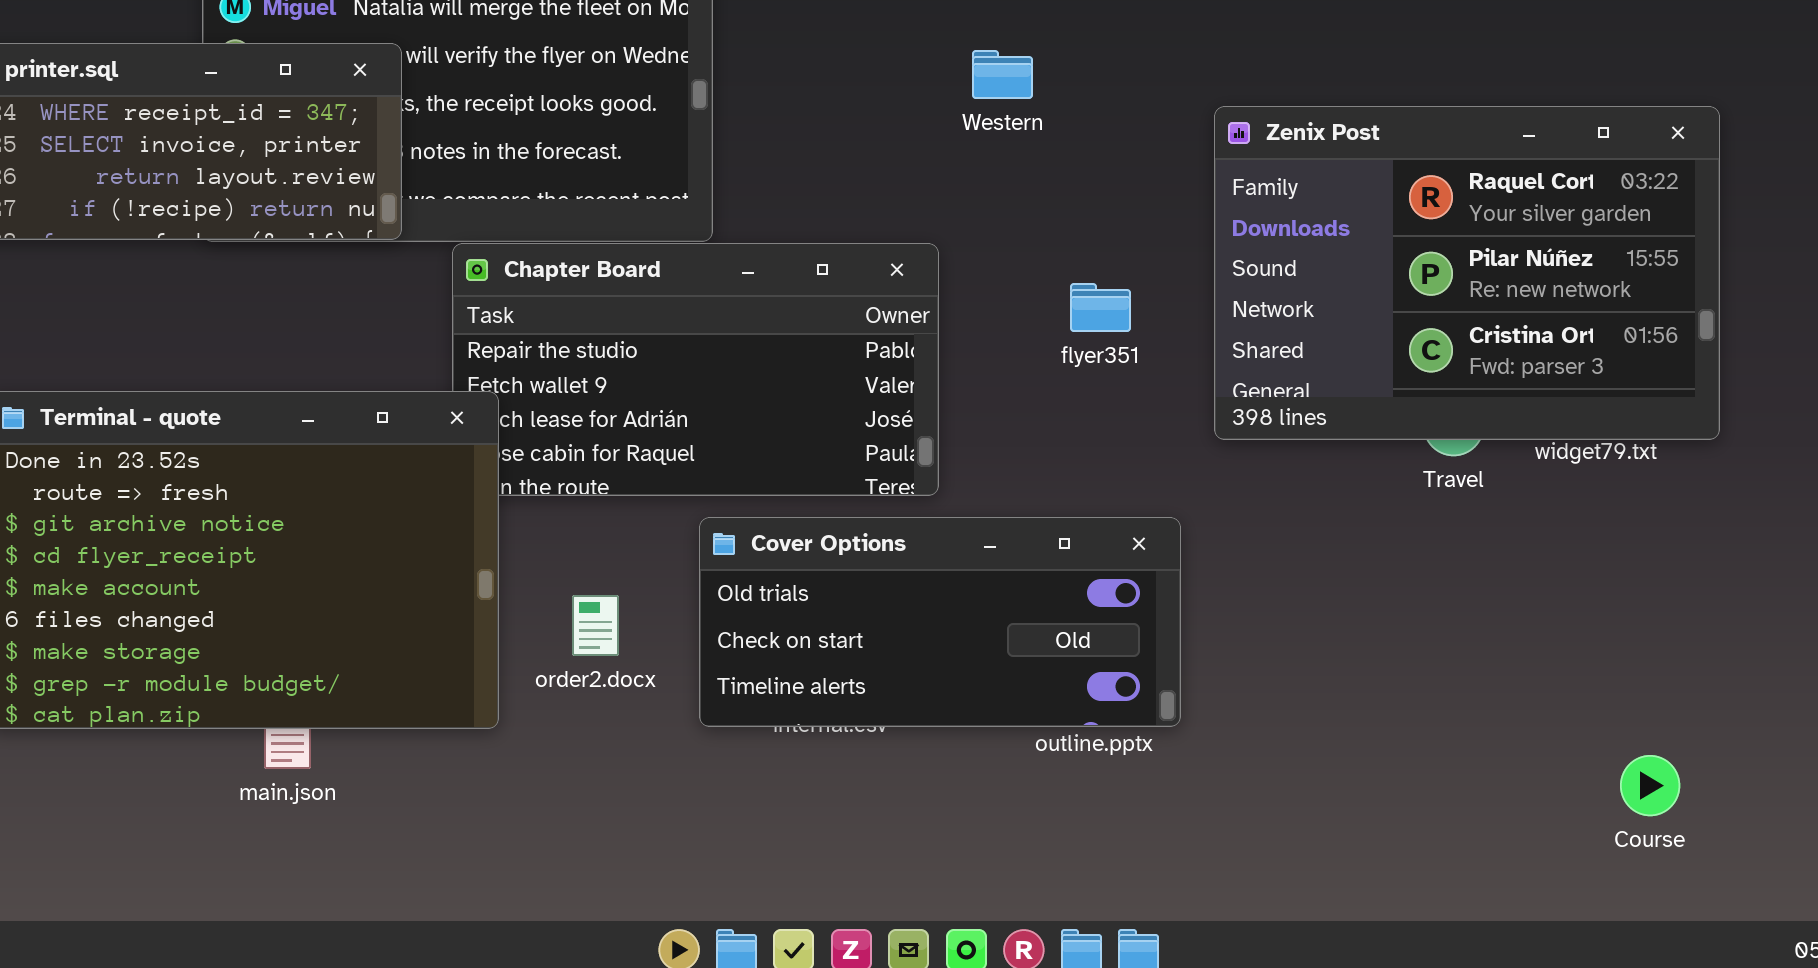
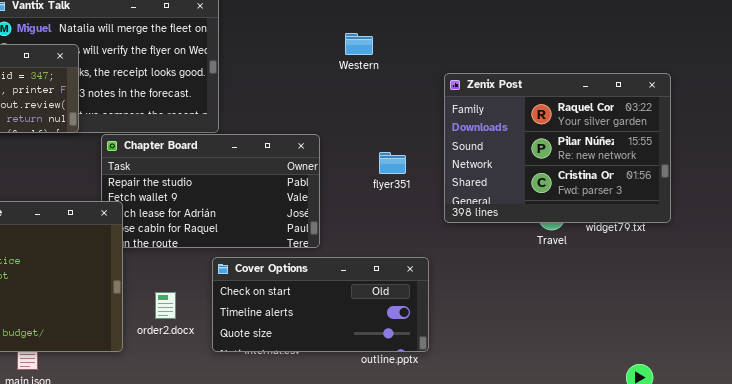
Western: [972,50,1033,99] -> [345,33,373,55], moved
Cover Options: [699,517,1181,727] -> [212,257,429,352], scrolled down 1 row

